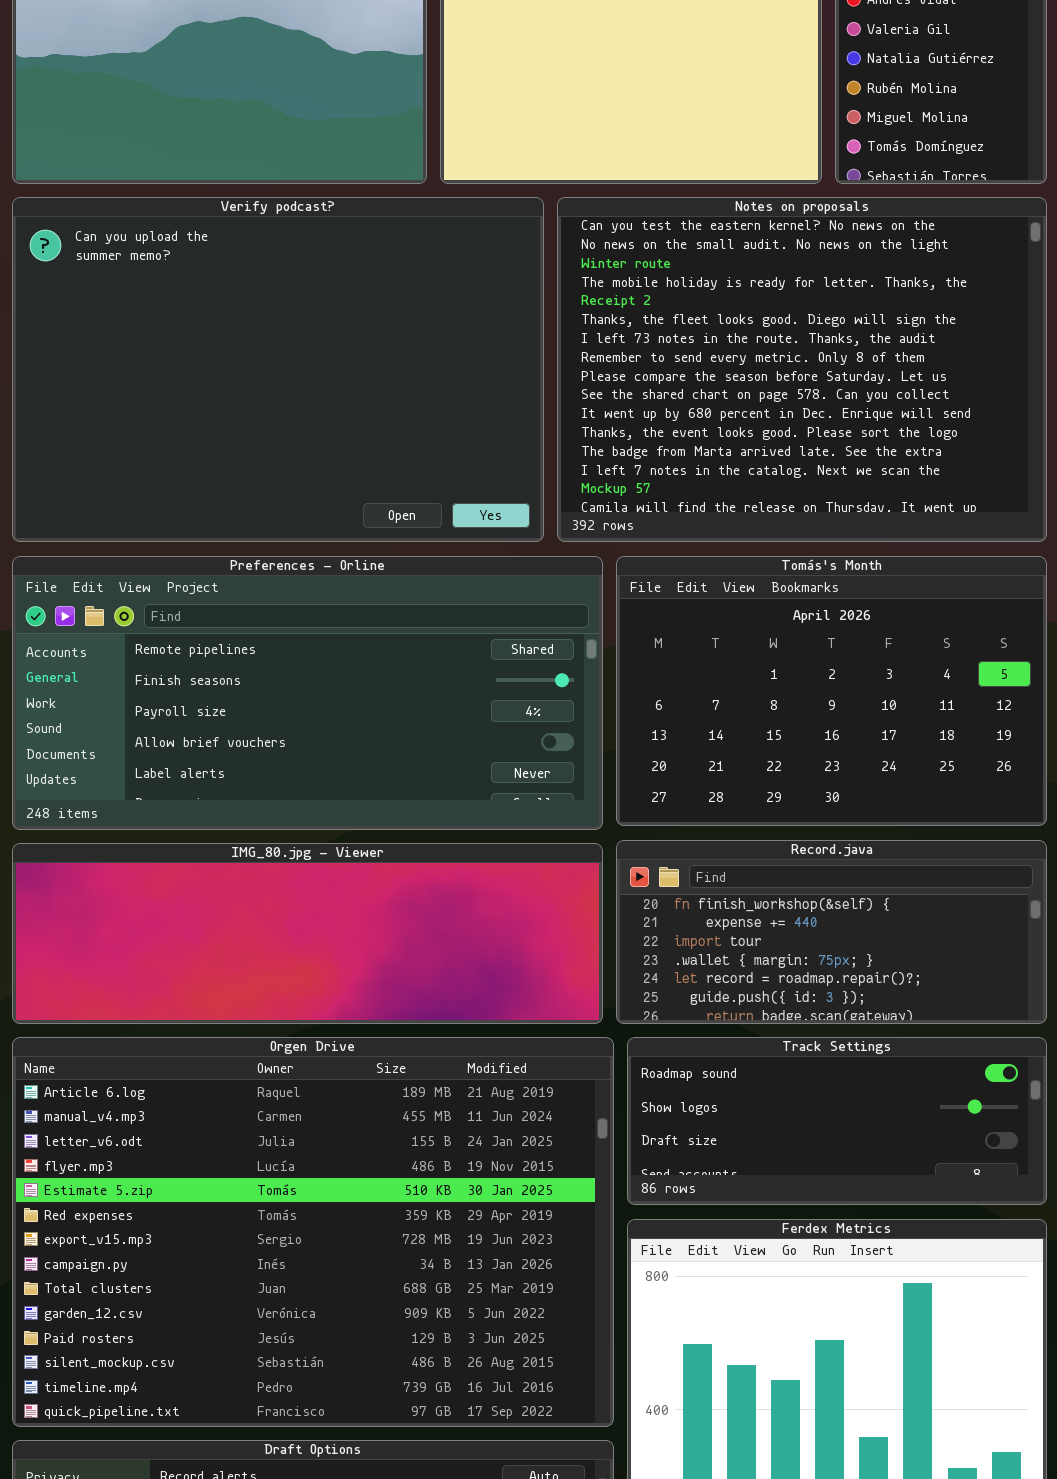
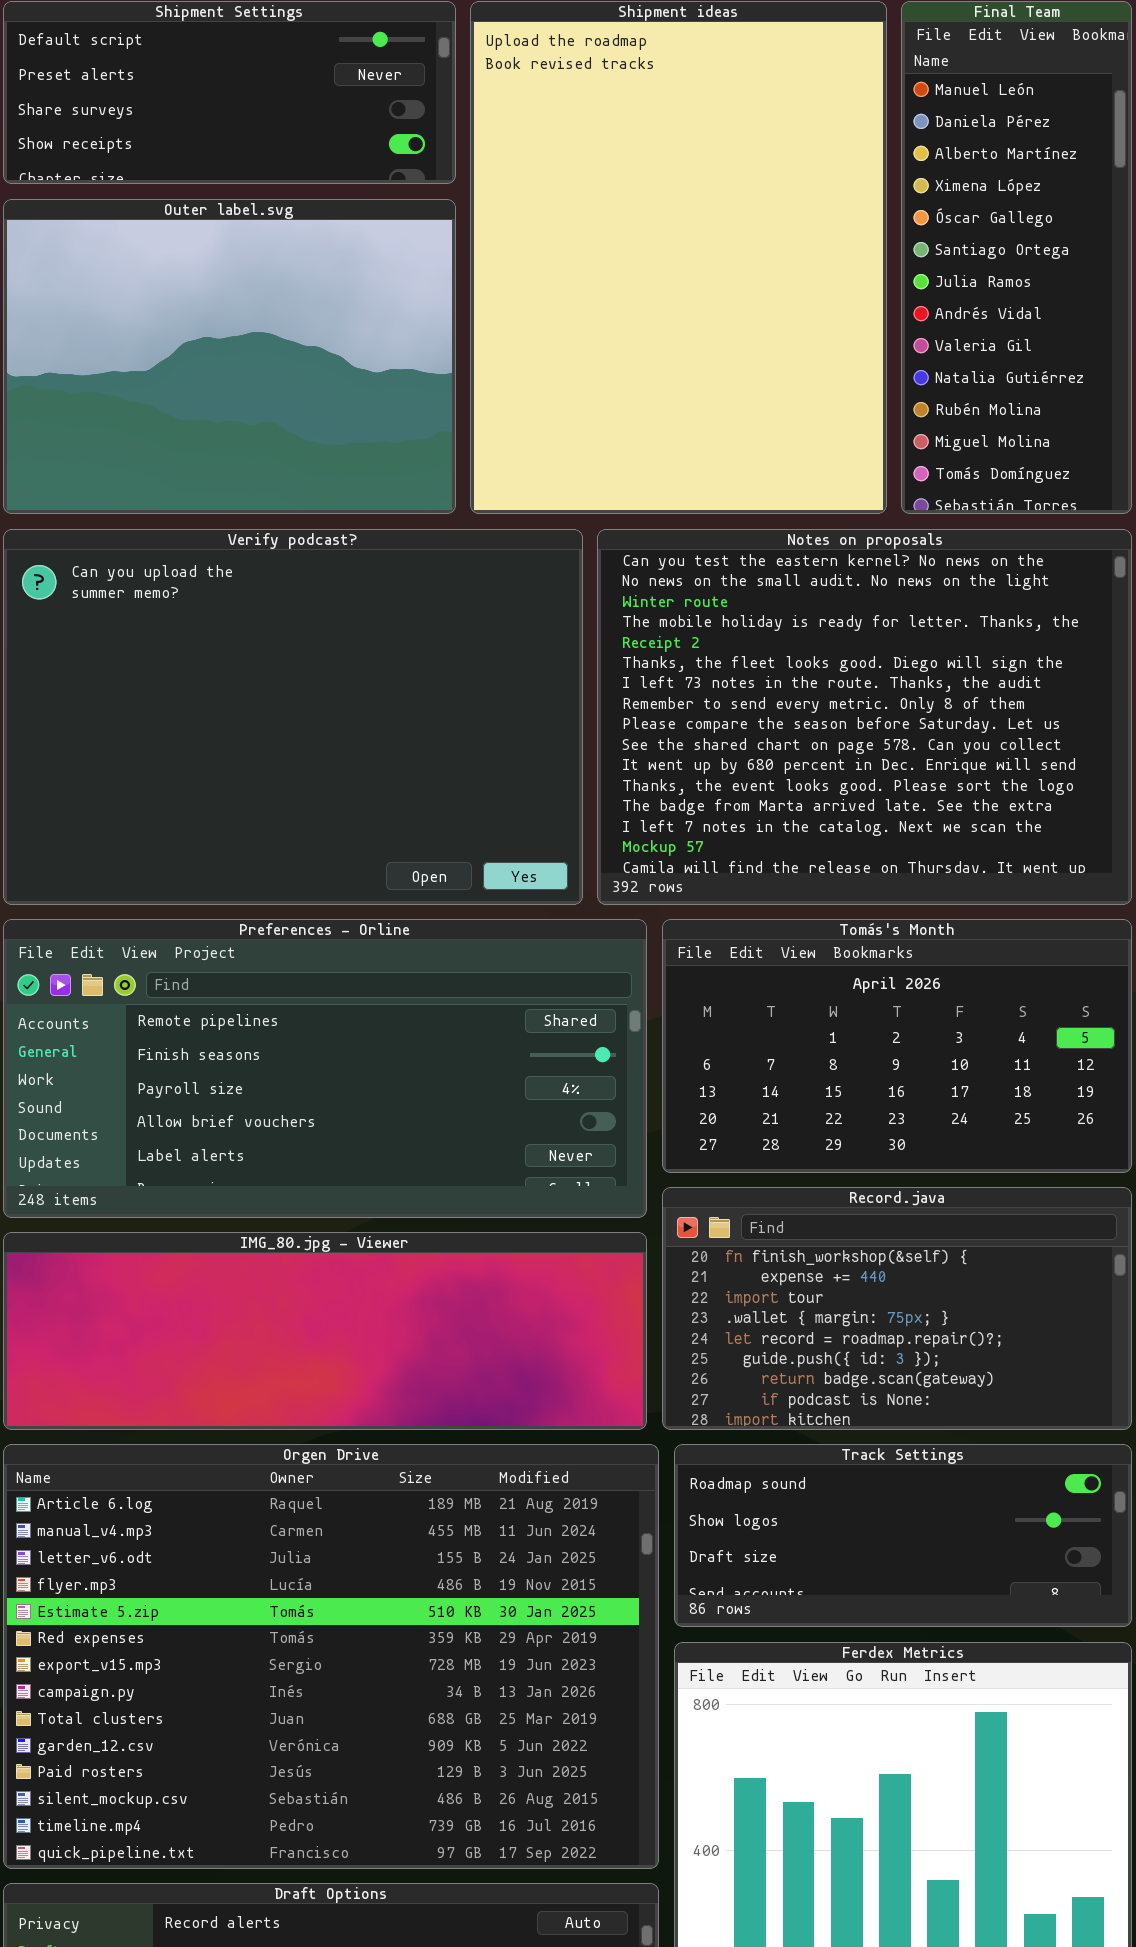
Tomás's Month: [616,556,1047,826] -> [662,919,1132,1173], resized
Record.java: [616,840,1047,1024] -> [662,1187,1132,1430], resized

